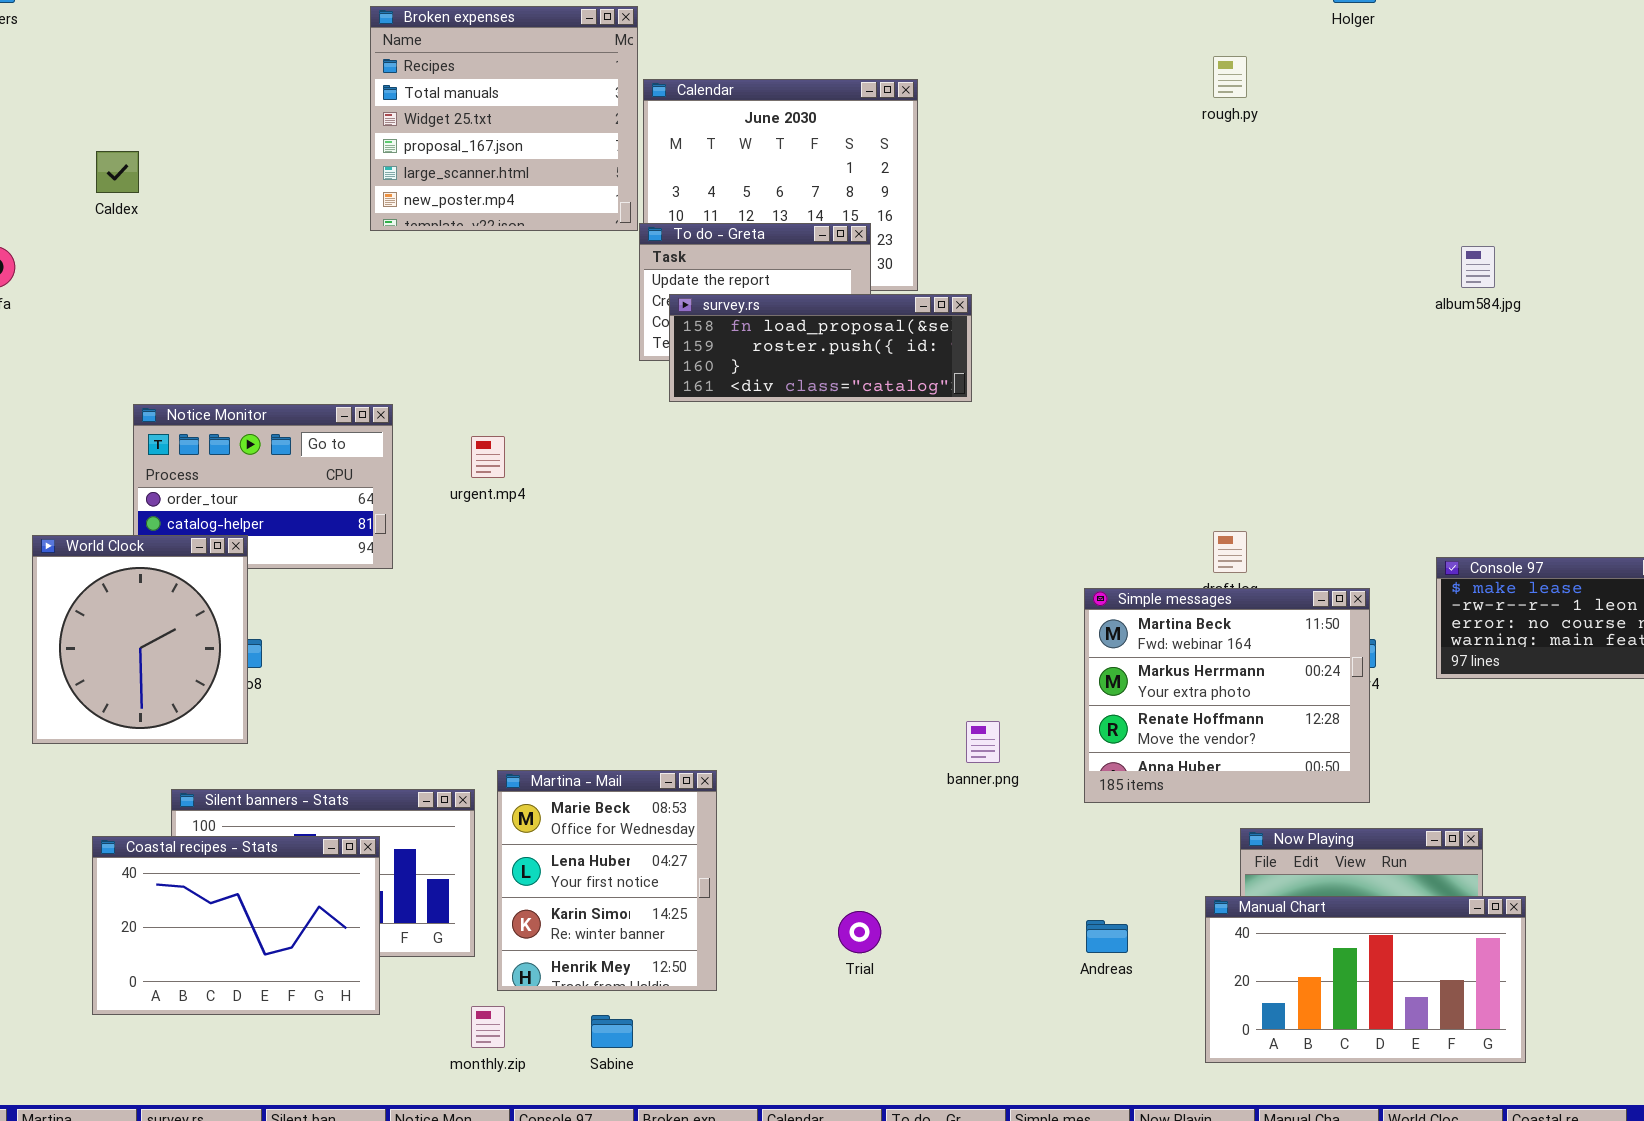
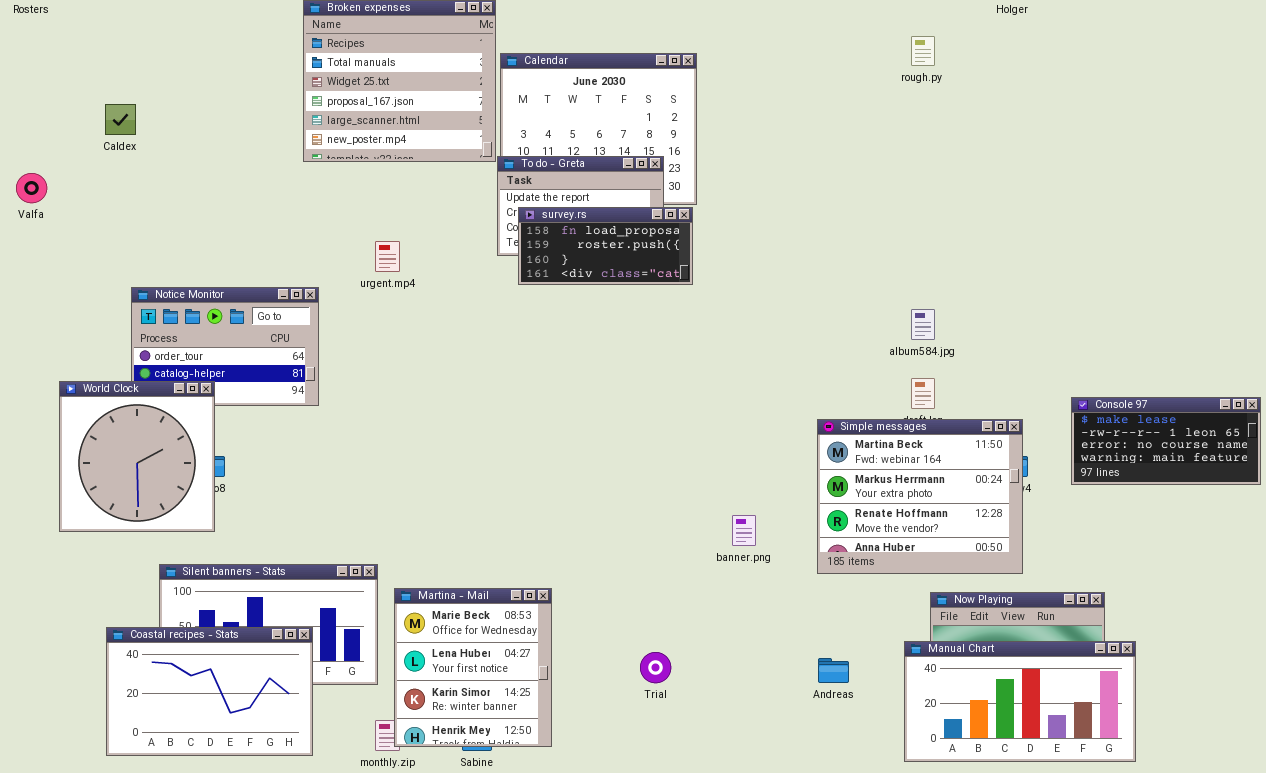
album584.jpg: [1461,246,1495,288] -> [911,309,935,340], moved
survey.rs: [669,294,972,402] -> [518,207,693,285], resized
urgent.mp4: [471,436,505,478] -> [375,241,400,272], moved
Martina - Mail: [497,770,717,991] -> [394,588,552,747], moved
Coastal recipes - Stats: [92,836,380,1015] -> [106,627,313,756], moved

